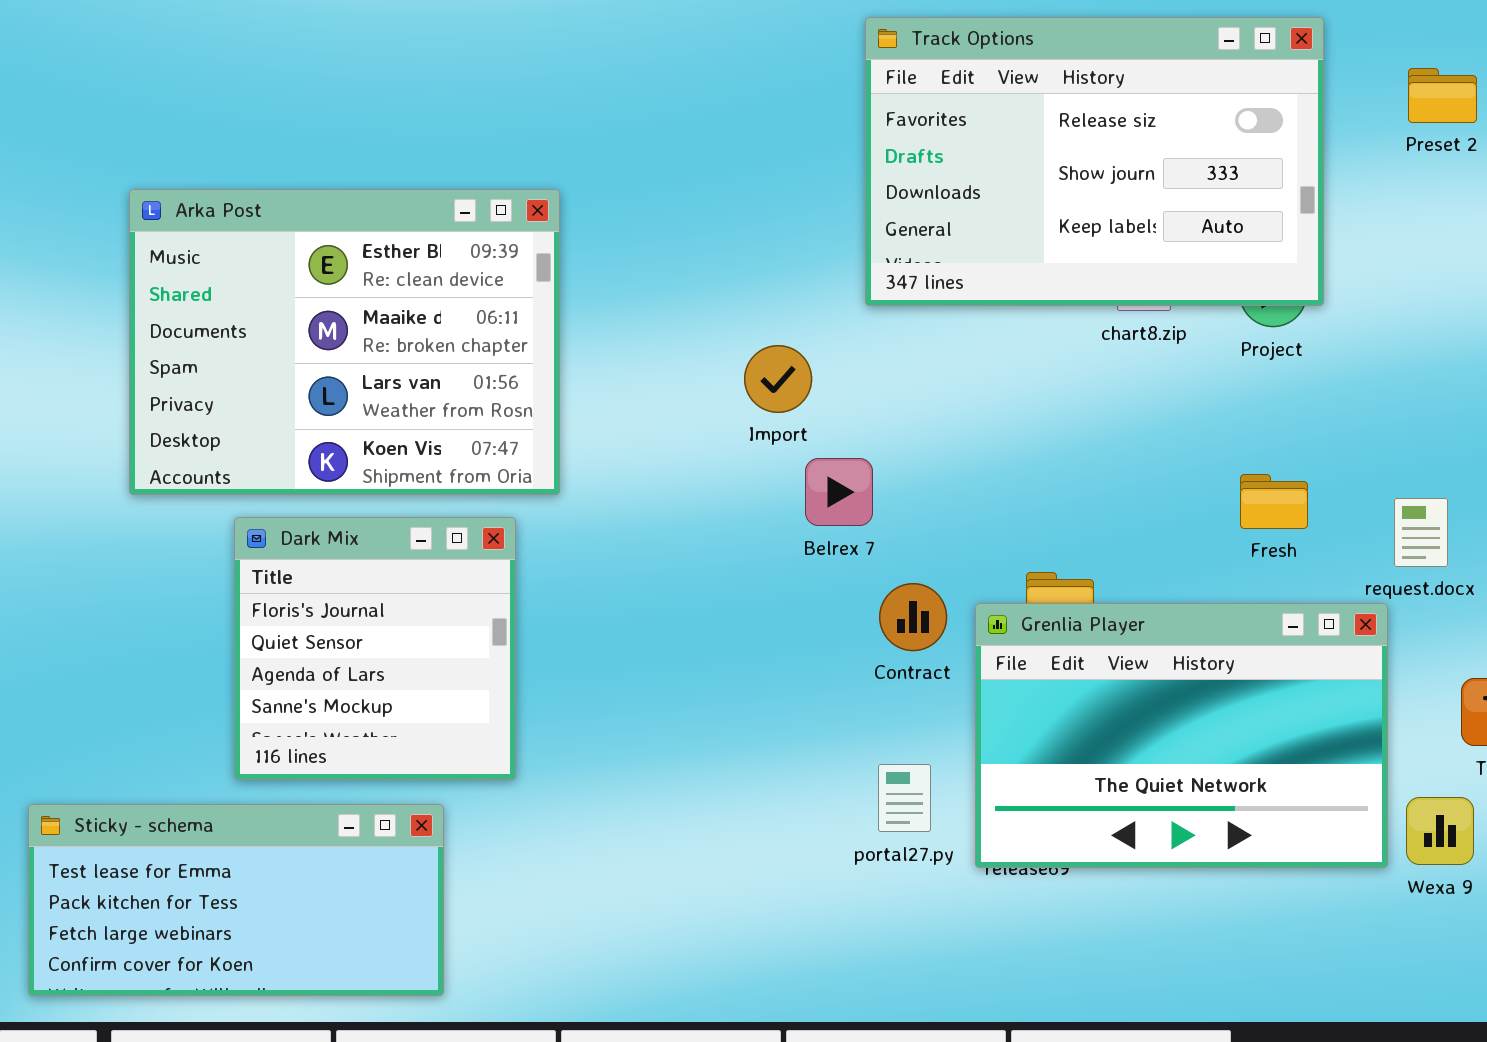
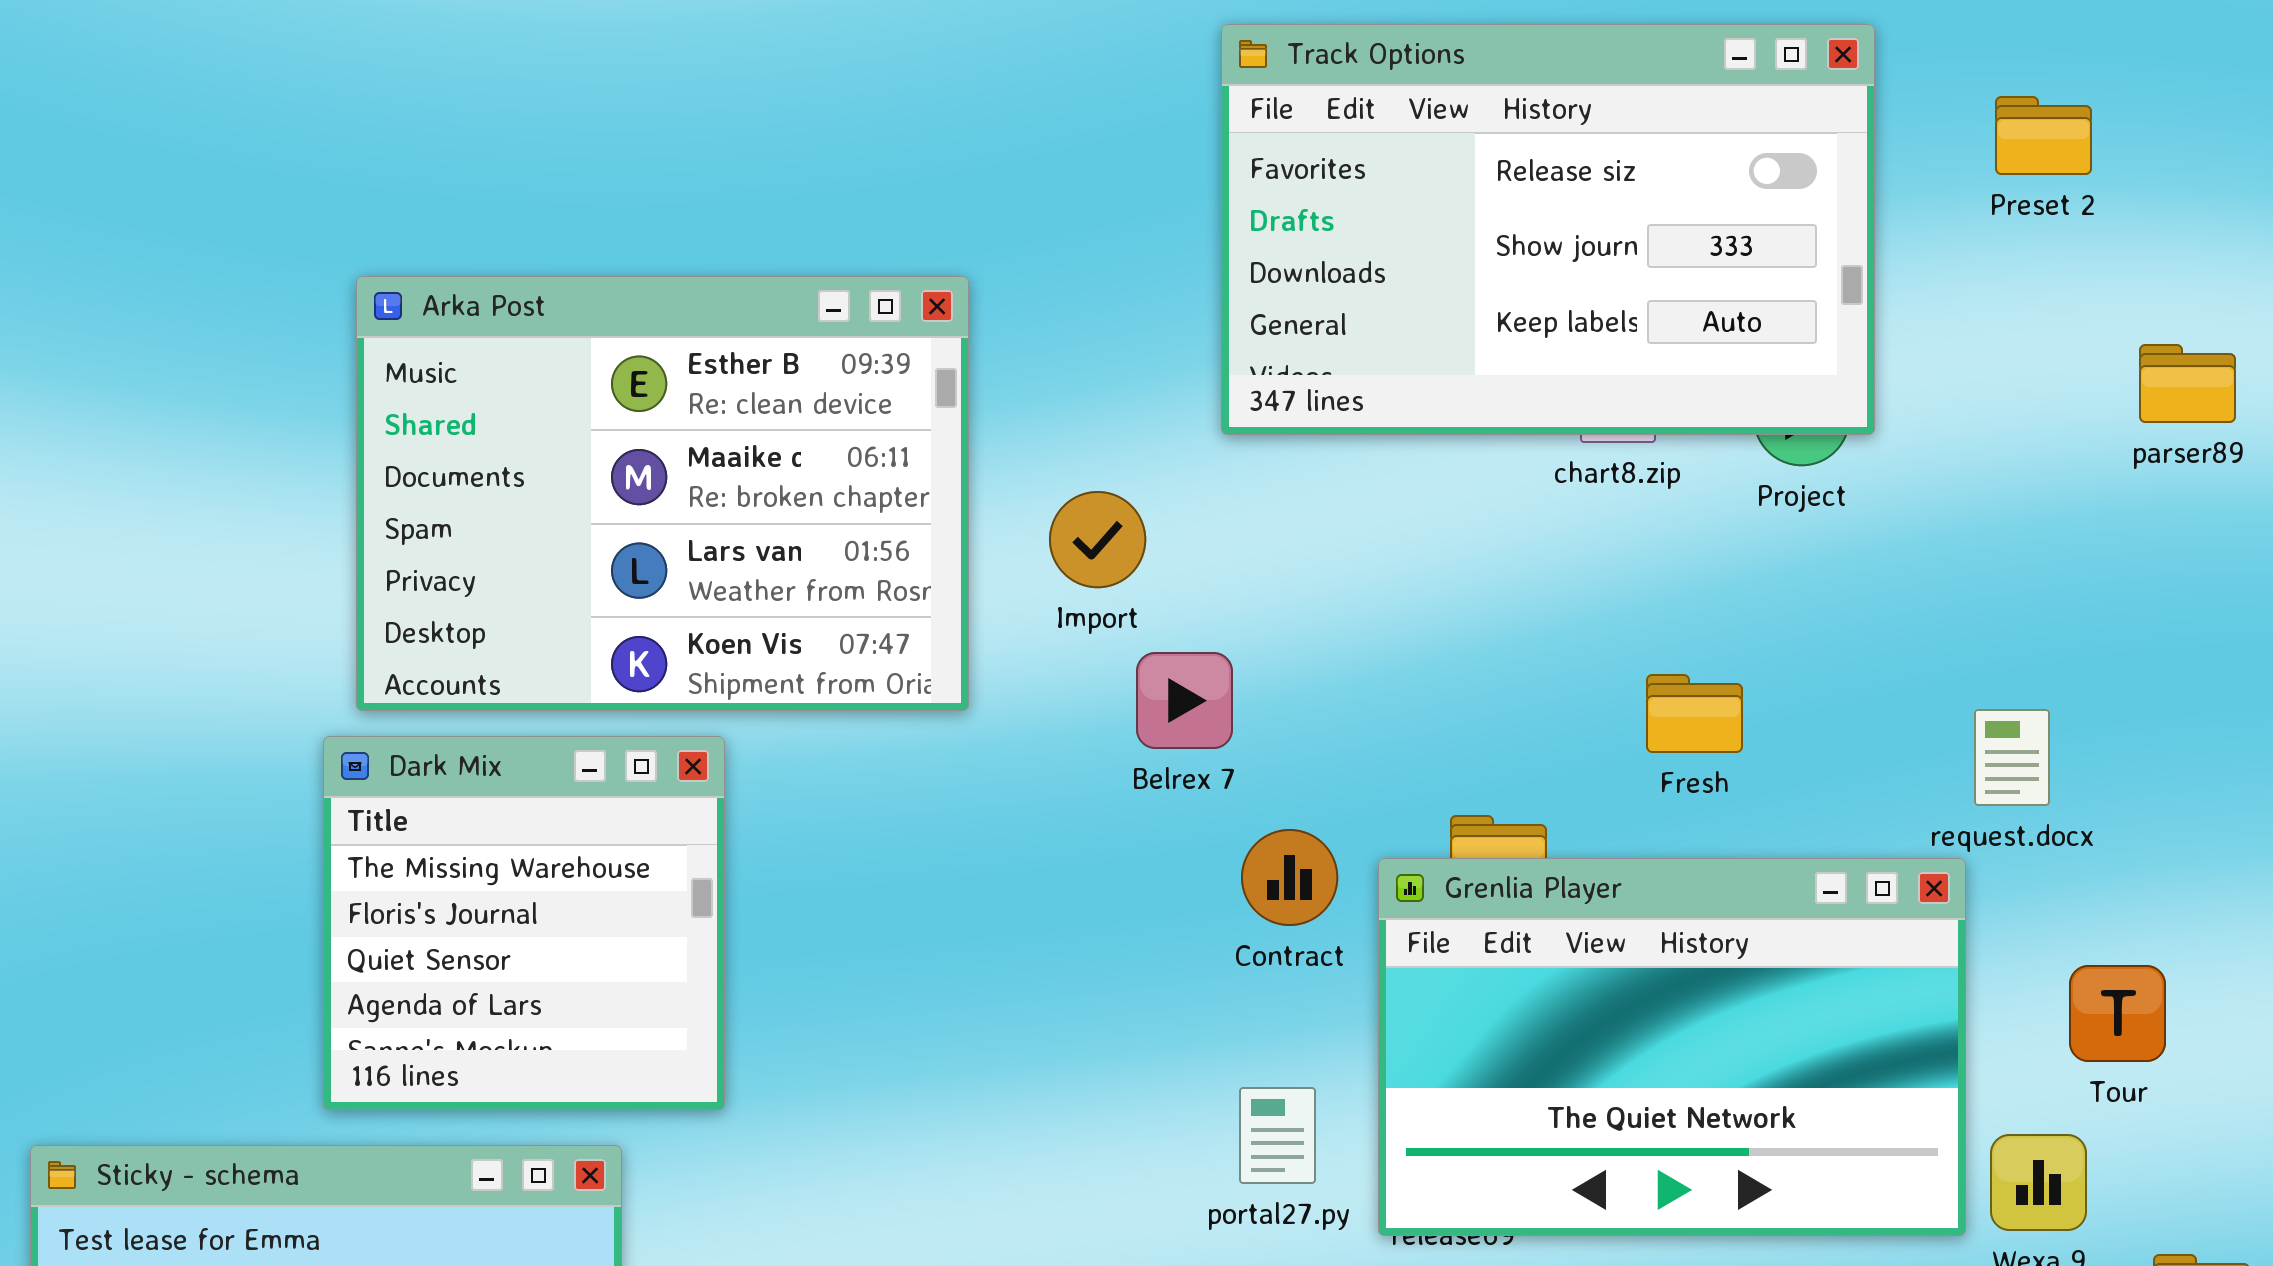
Arka Post: [129,189,560,495] -> [356,276,969,711], moved
Fresh: [1240,474,1308,529] -> [1646,674,1743,753], moved
Dark Mix: [234,517,516,780] -> [323,736,725,1110], scrolled up 1 row

